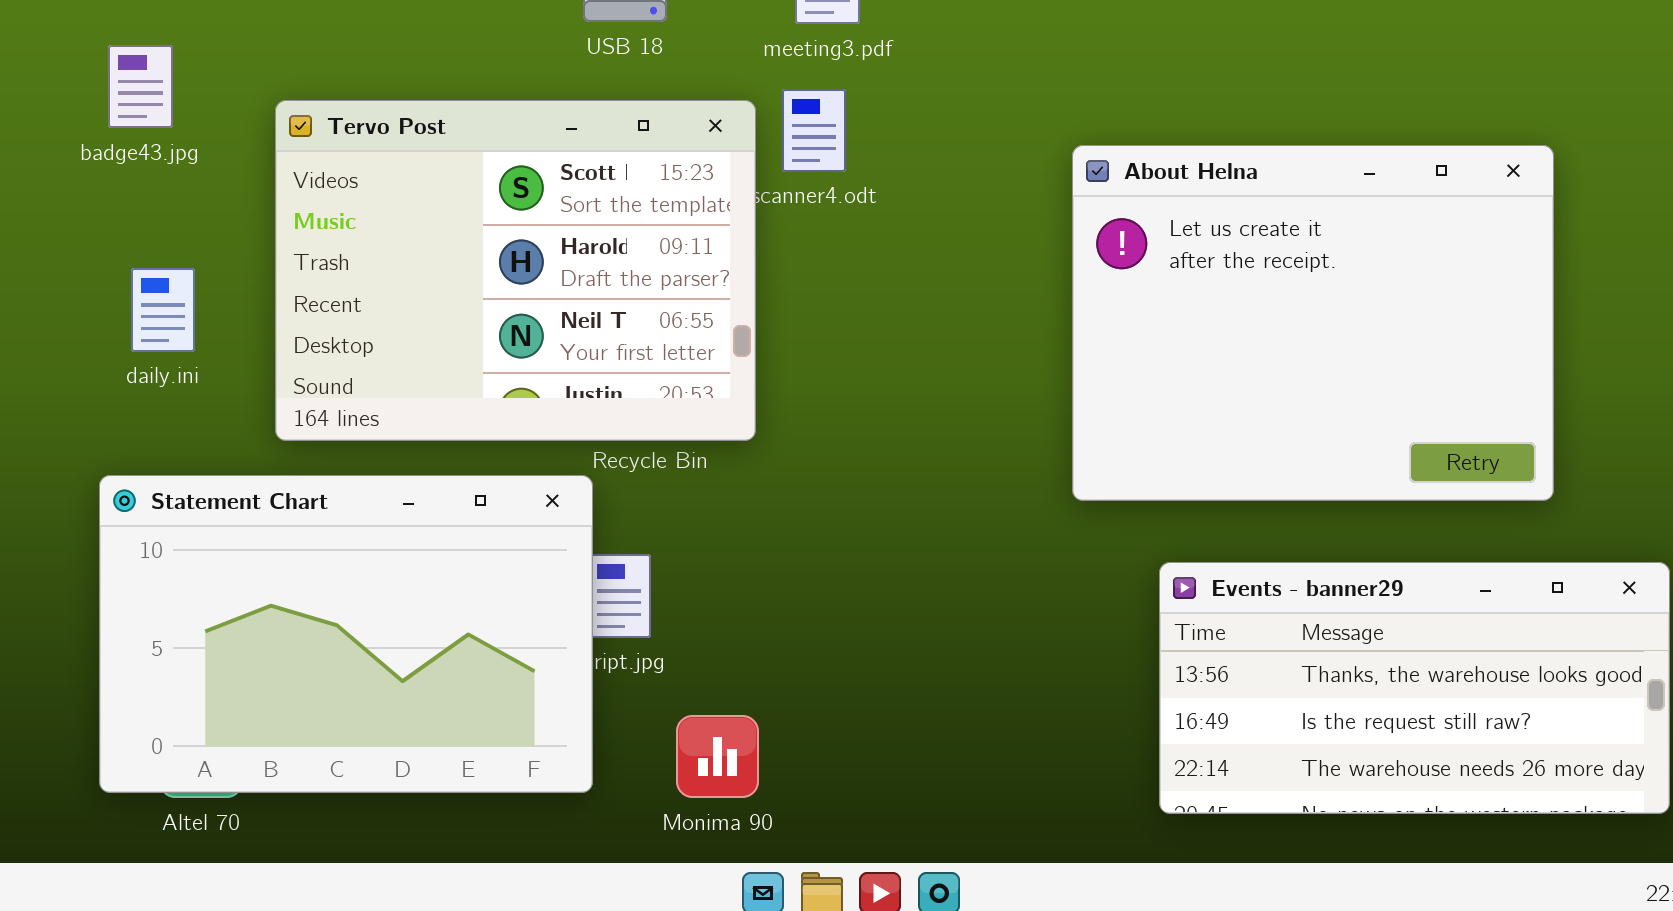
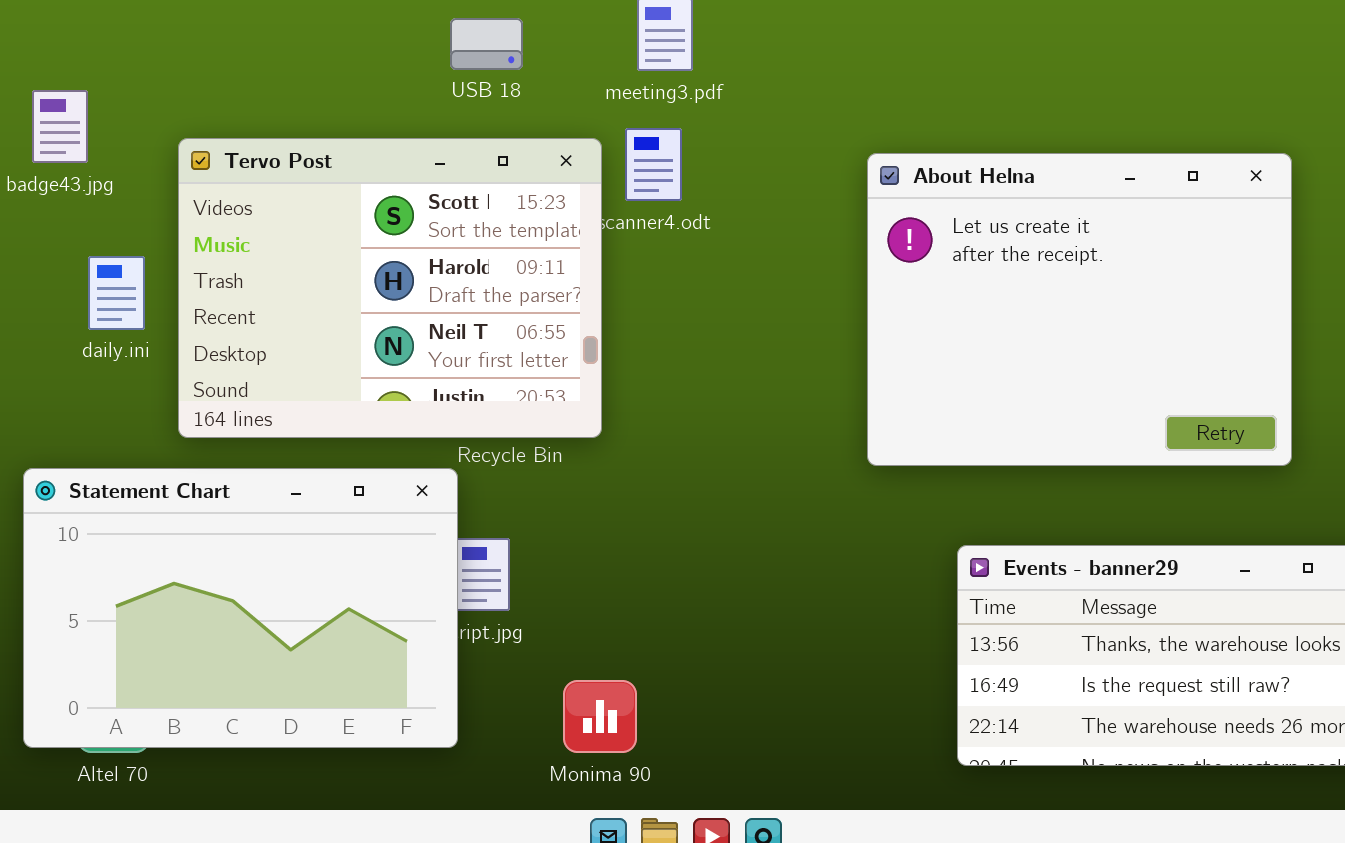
About Helna: [1072,145,1554,501] -> [867,153,1292,466], moved
daily.ini: [131,268,195,352] -> [88,256,145,330], moved
Monima 90: [676,715,759,798] -> [563,680,637,753], moved

